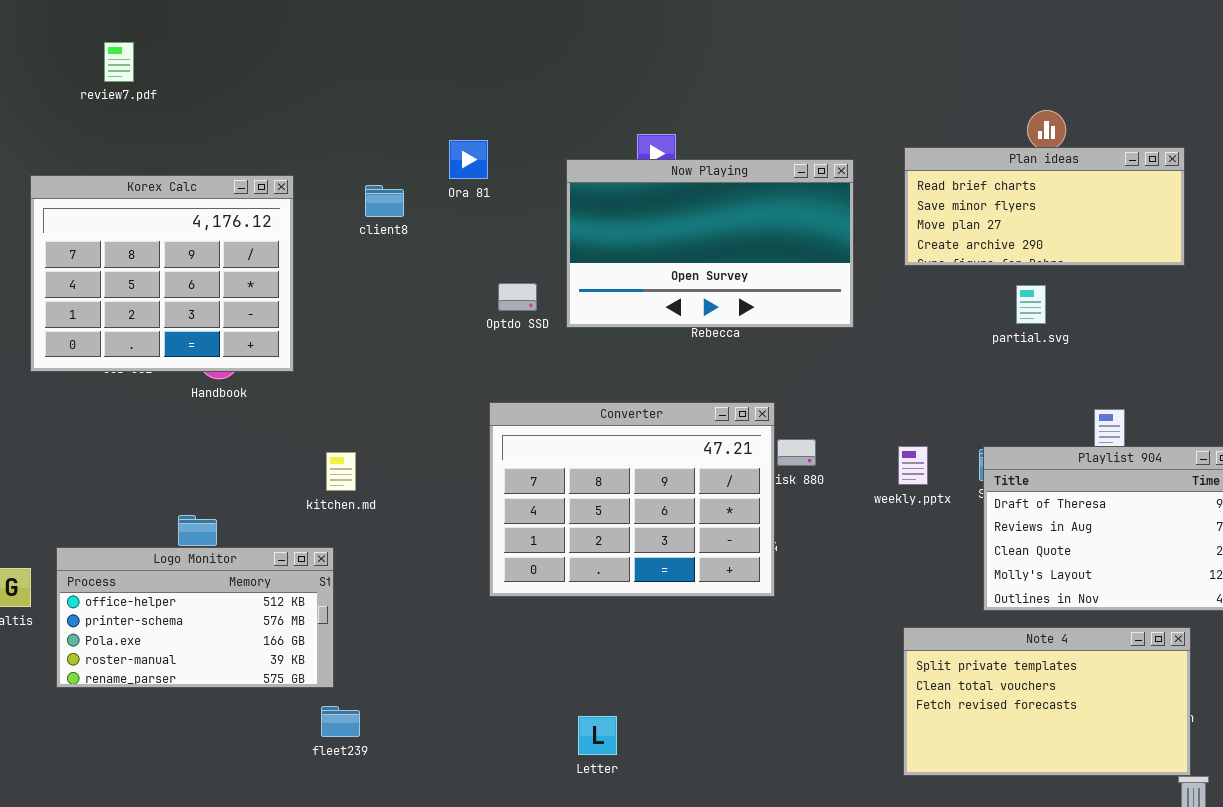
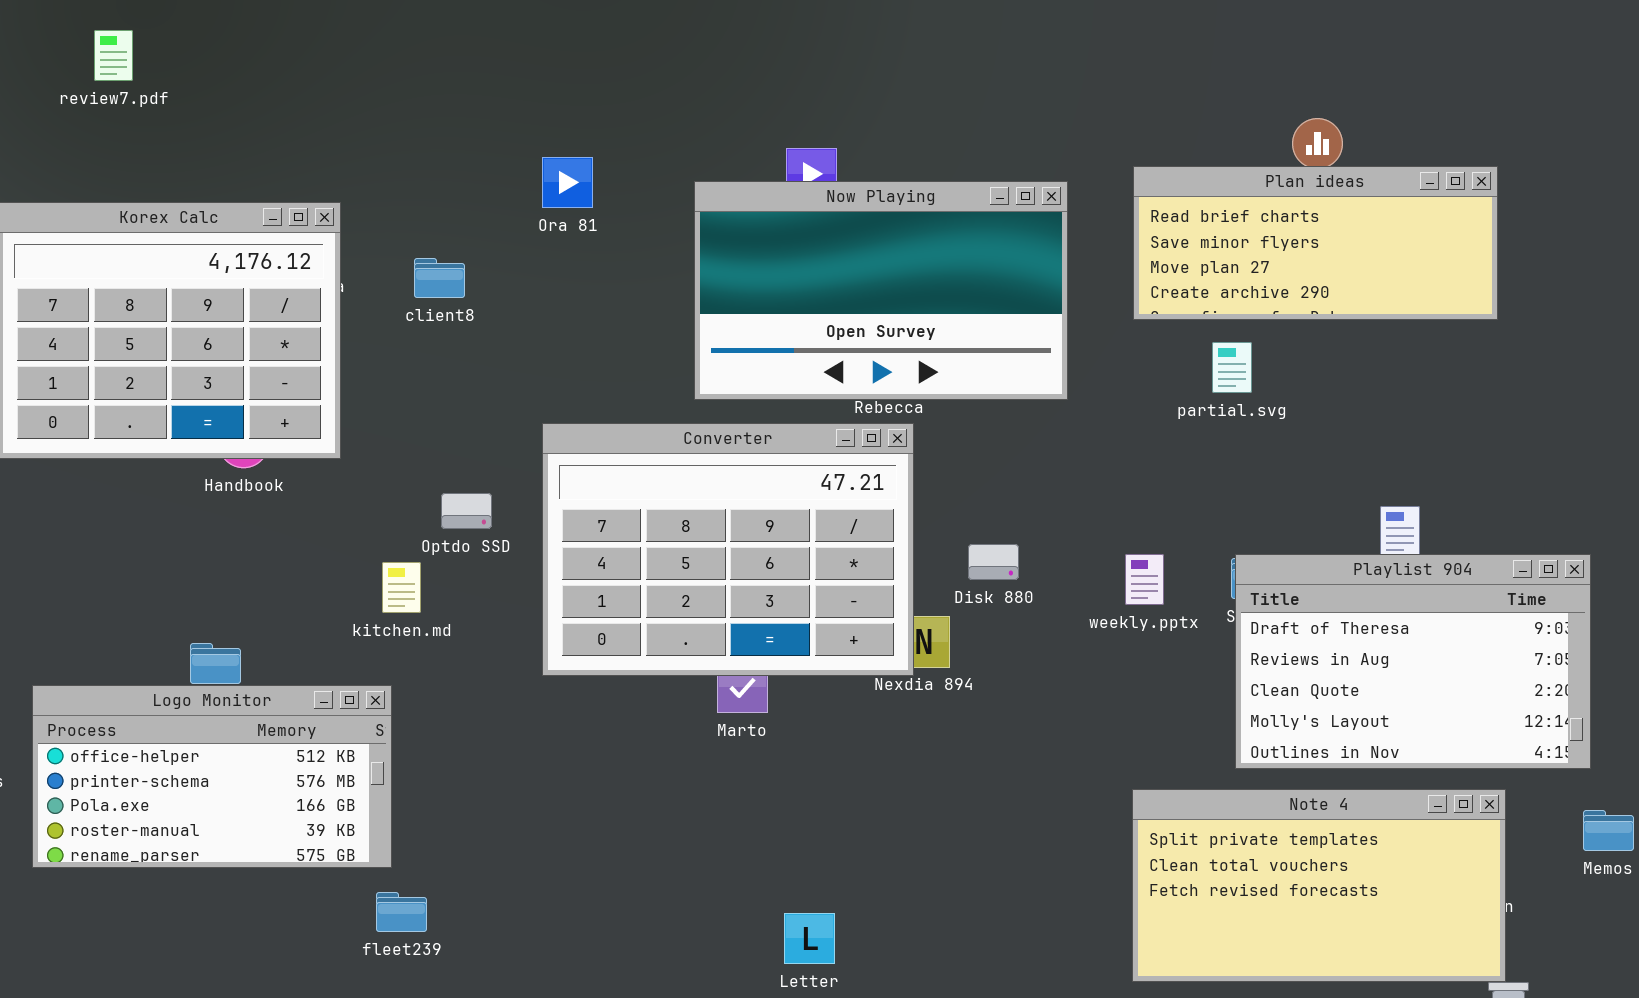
client8: [365,185,404,217] -> [414,258,465,298], moved
Optdo SSD: [498,283,537,311] -> [441,493,492,529], moved
partial.svg: [1016,285,1046,324] -> [1212,342,1252,393], moved
Converter: [489,402,775,597] -> [542,423,914,676], moved
Letter: [578,716,617,755] -> [784,913,835,964], moved

